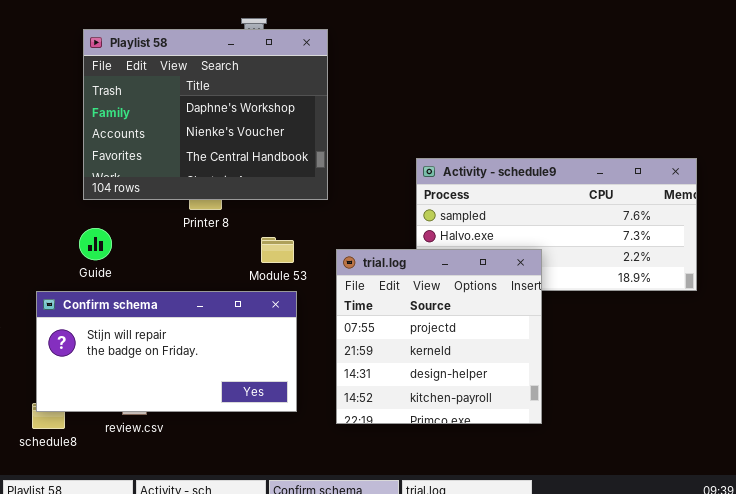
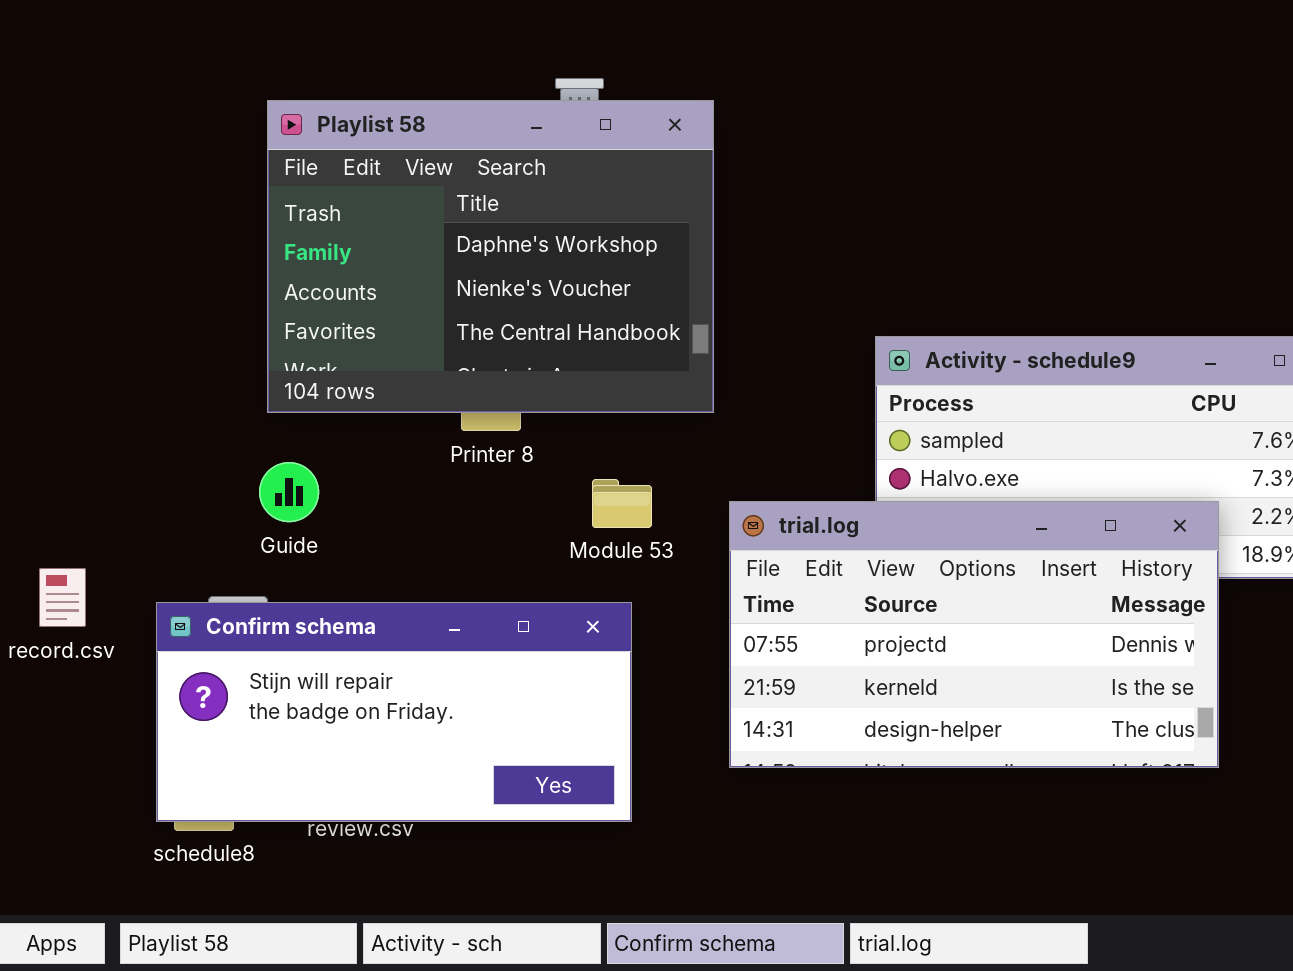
trial.log: [336,249,542,424] -> [729,501,1219,768], resized
Confirm schema: [36,291,297,412] -> [156,602,632,822], moved

